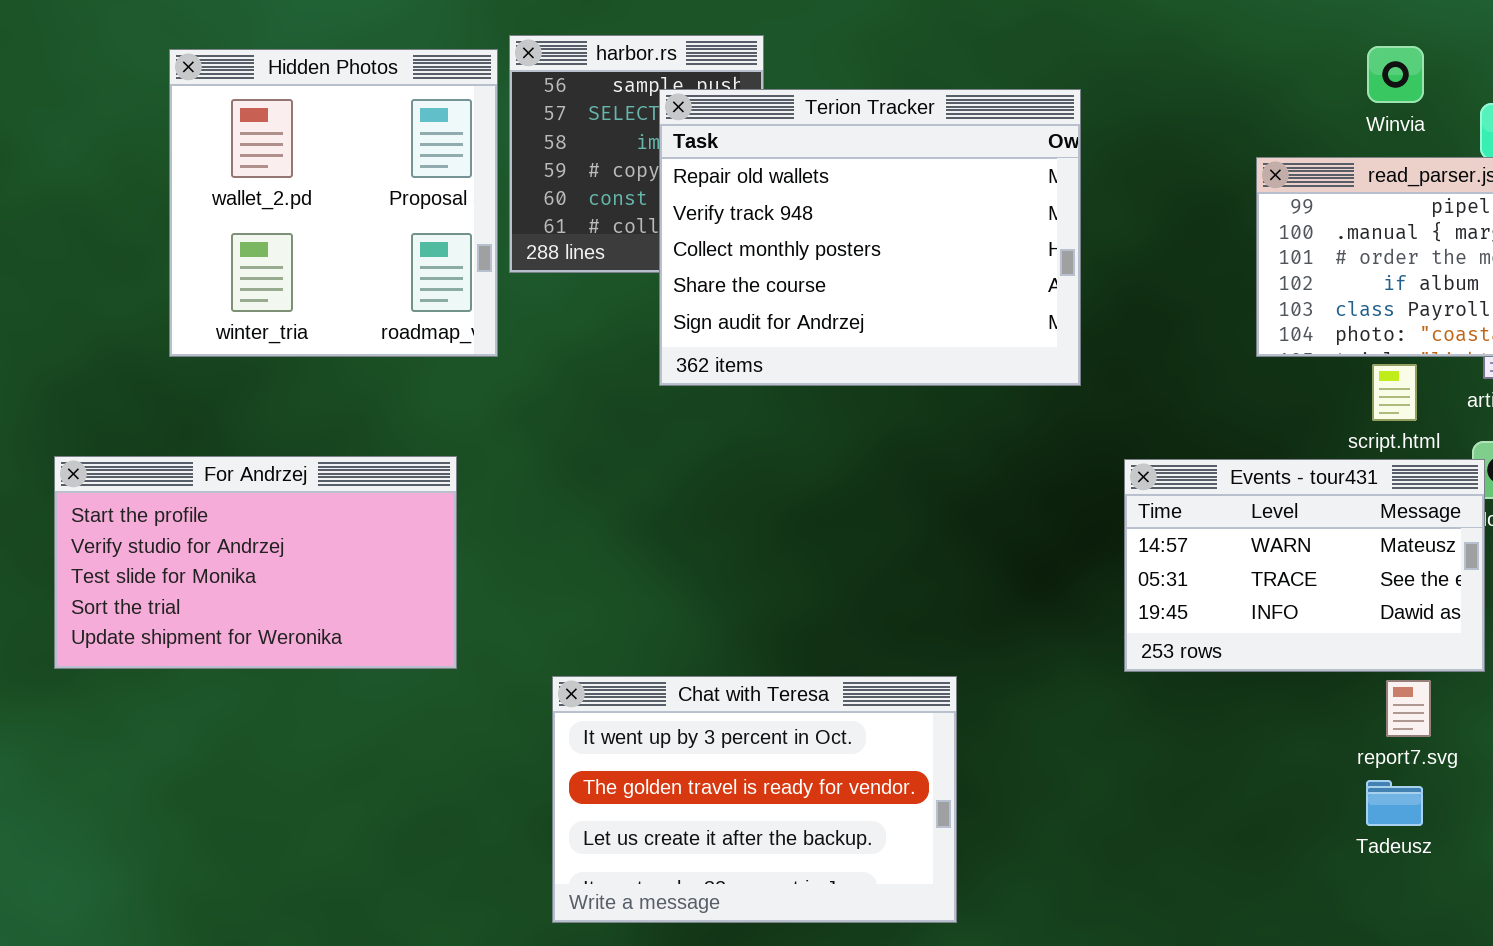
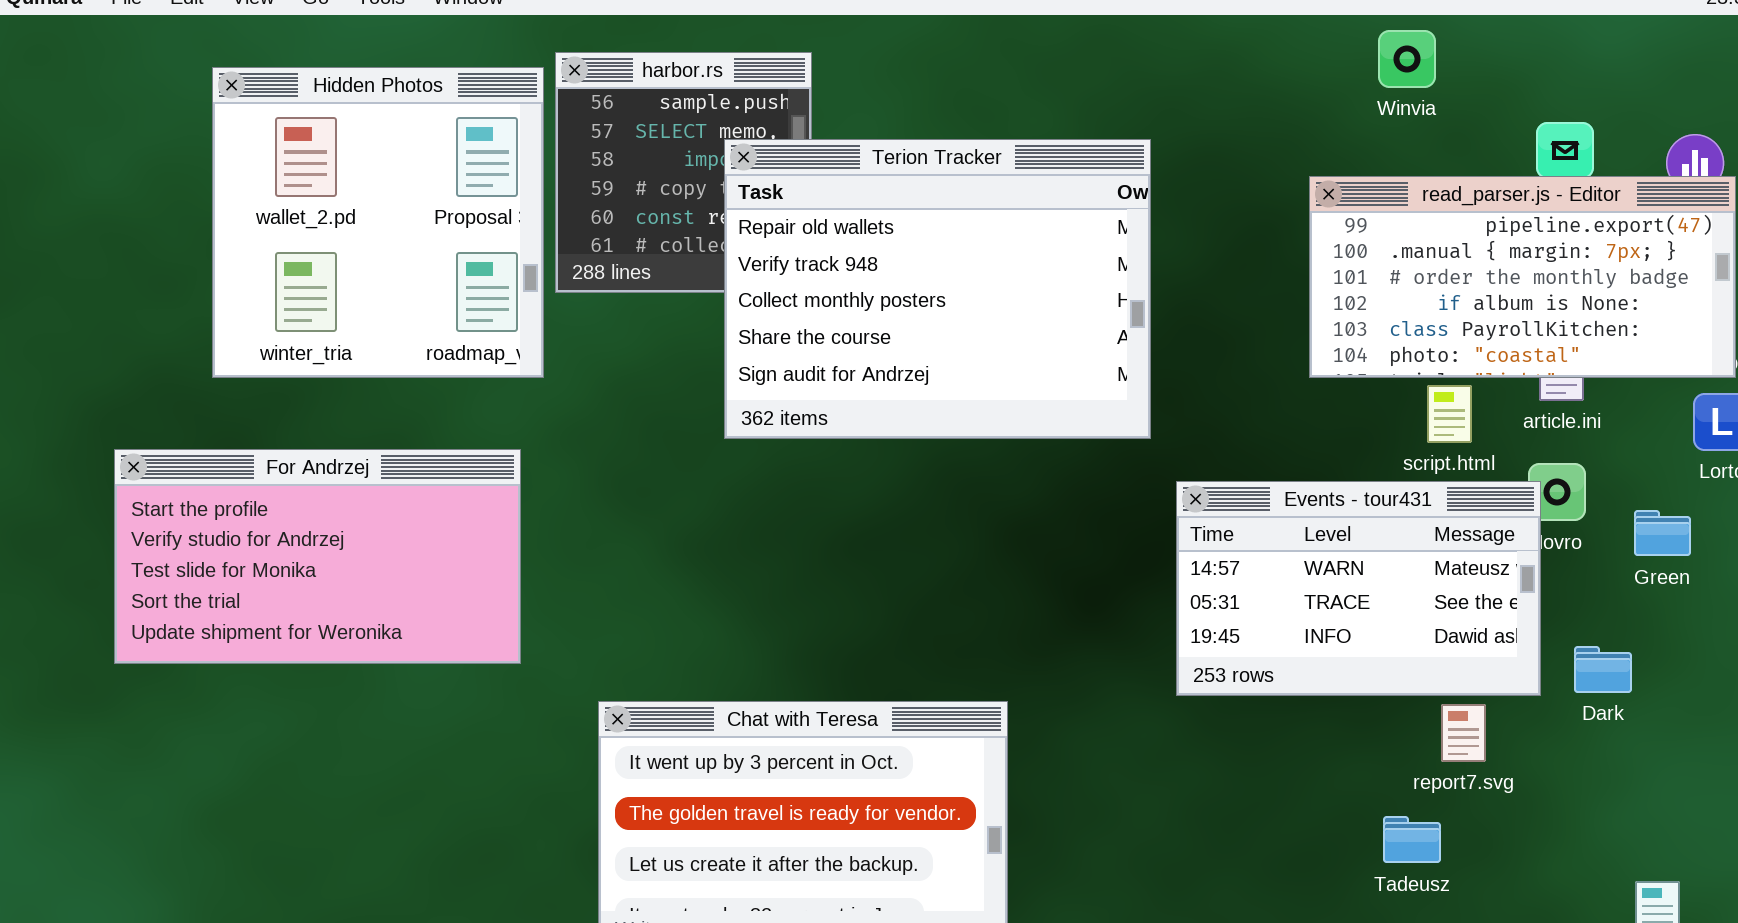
Winvia: [1367,46,1424,103] -> [1378,30,1436,88], moved
Terion Tracker: [659,89,1081,386] -> [724,139,1151,439], moved
For Andrzej: [54,456,457,669] -> [114,449,521,664], moved
Tadeusz: [1366,780,1423,826] -> [1383,816,1441,863], moved

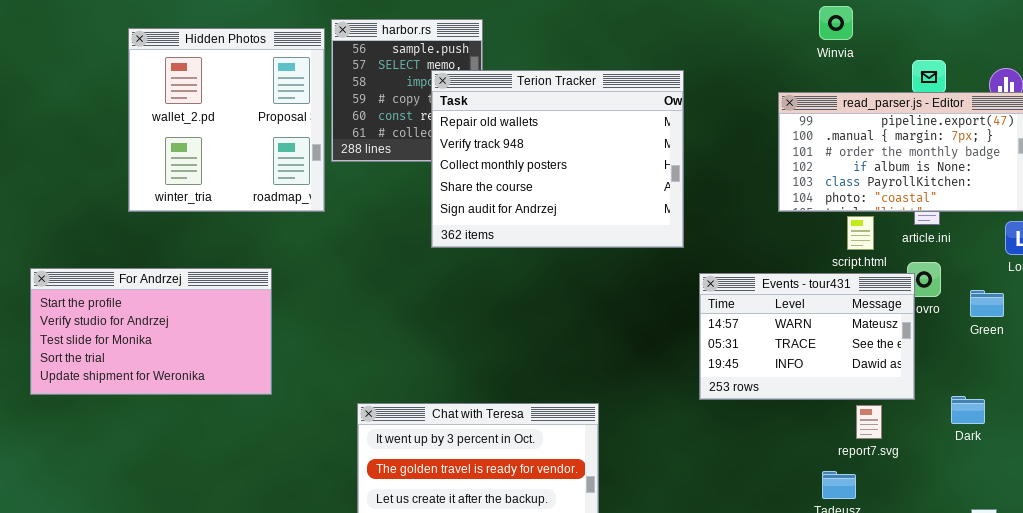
For Andrzej: [114,449,521,664] -> [30,268,272,395], moved
Dark: [1574,646,1632,693] -> [951,396,985,424], moved

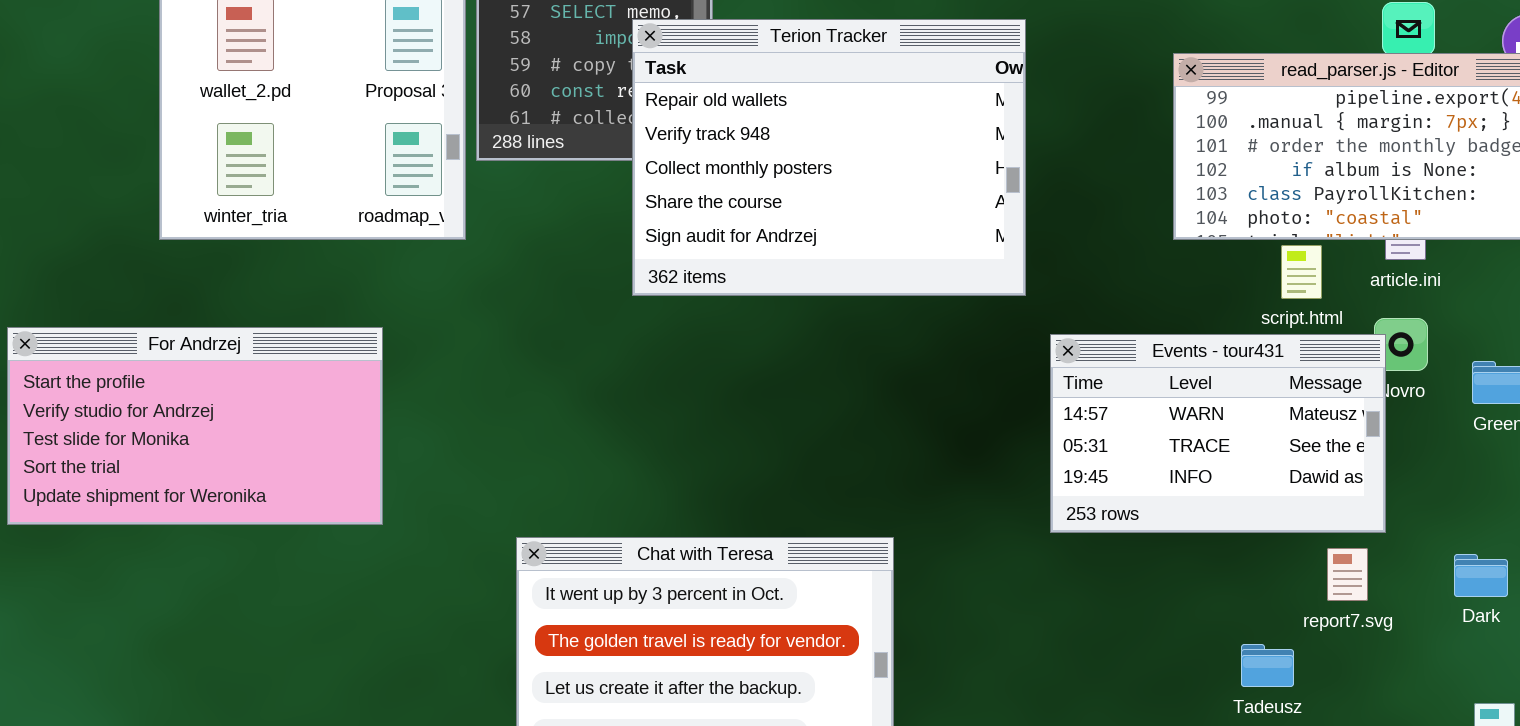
Dark: [951,396,985,424] -> [1454,554,1508,597], moved
report7.svg: [856,405,882,439] -> [1327,548,1368,601], moved

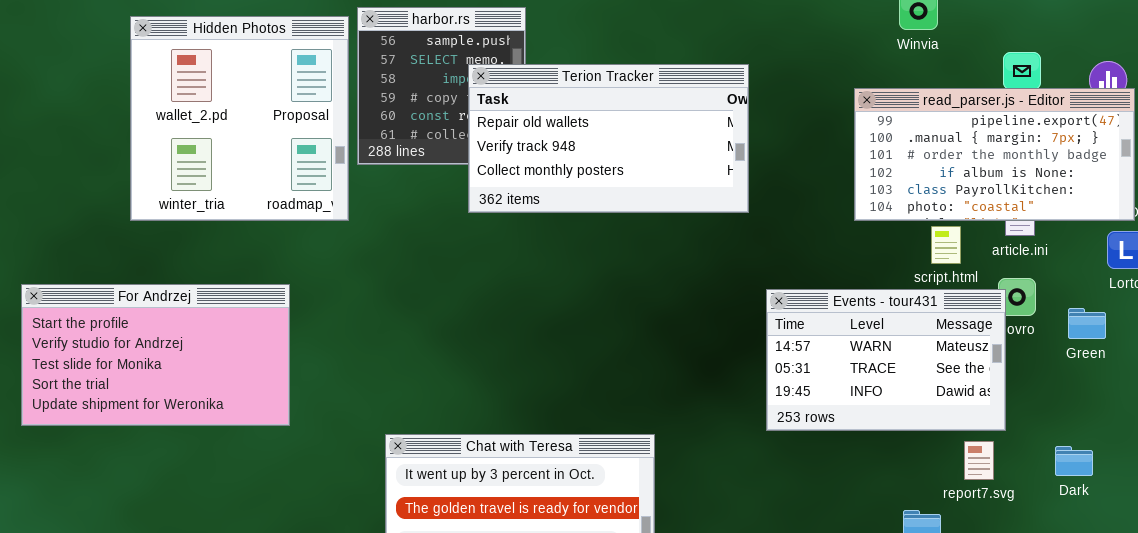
Terion Tracker: [632,19,1026,296] -> [468,64,749,213], resized

